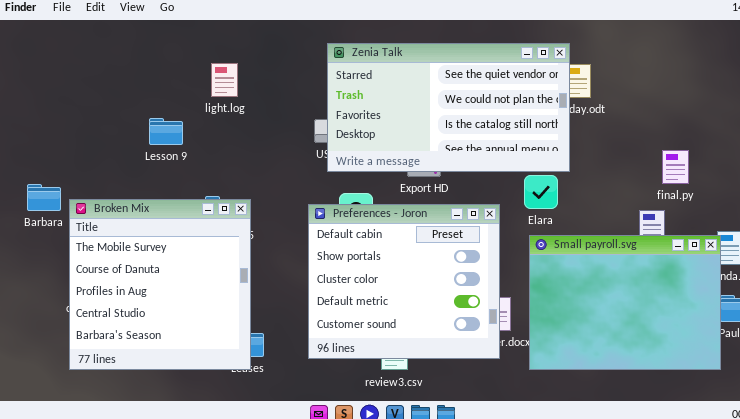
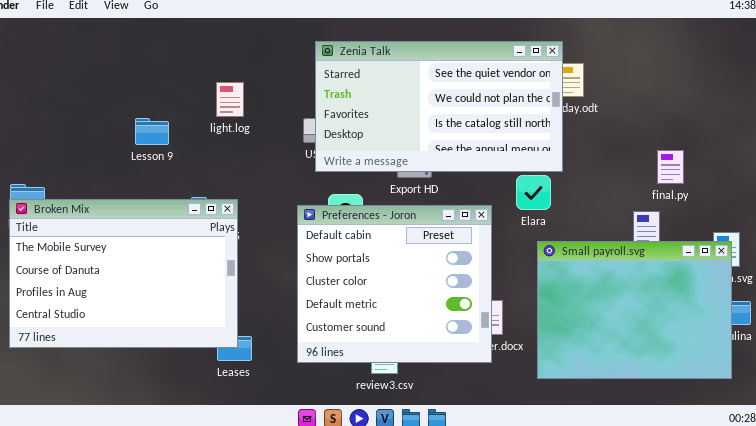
light.log: [211,63,238,97] -> [216,82,244,117], moved
Broken Mix: [69,199,251,370] -> [9,199,238,348], resized
Small payroll.svg: [529,235,721,370] -> [537,241,732,379], moved

